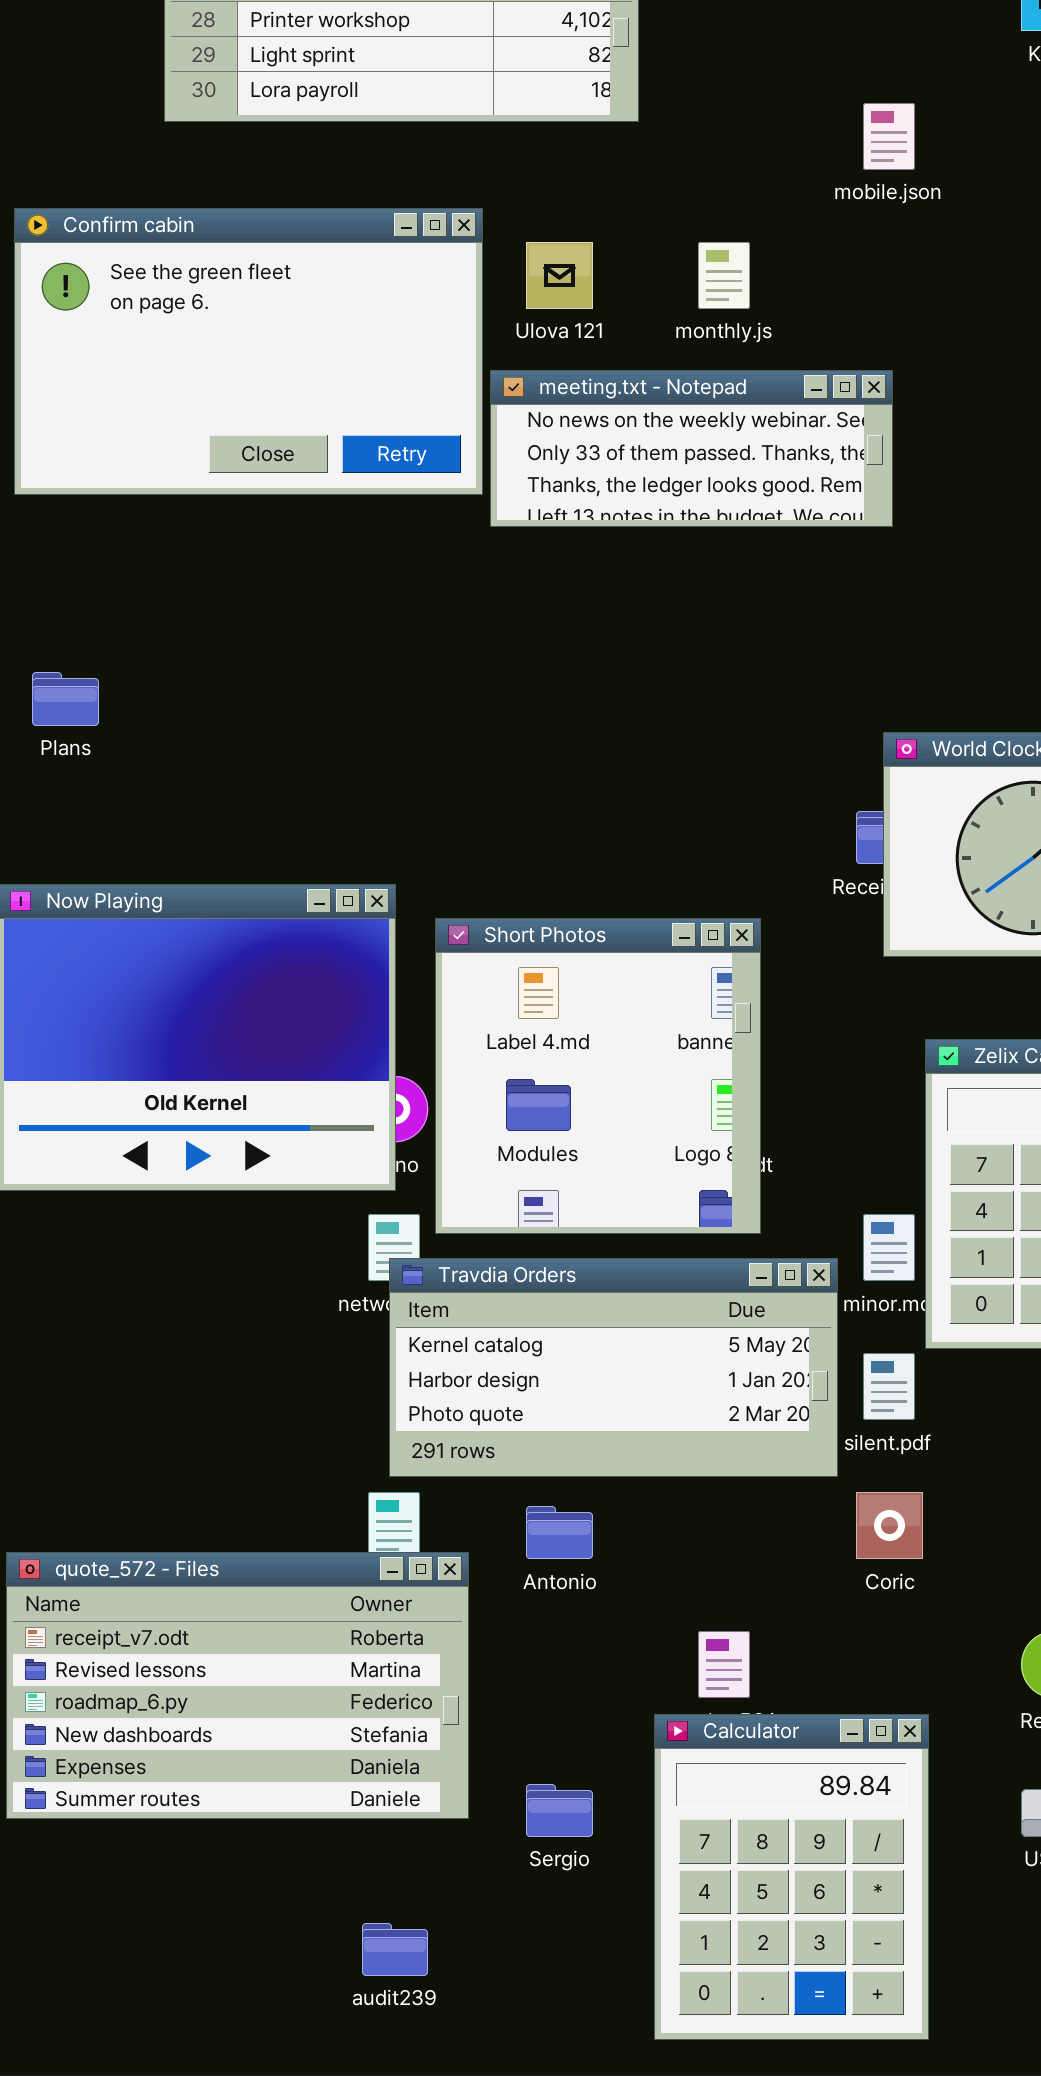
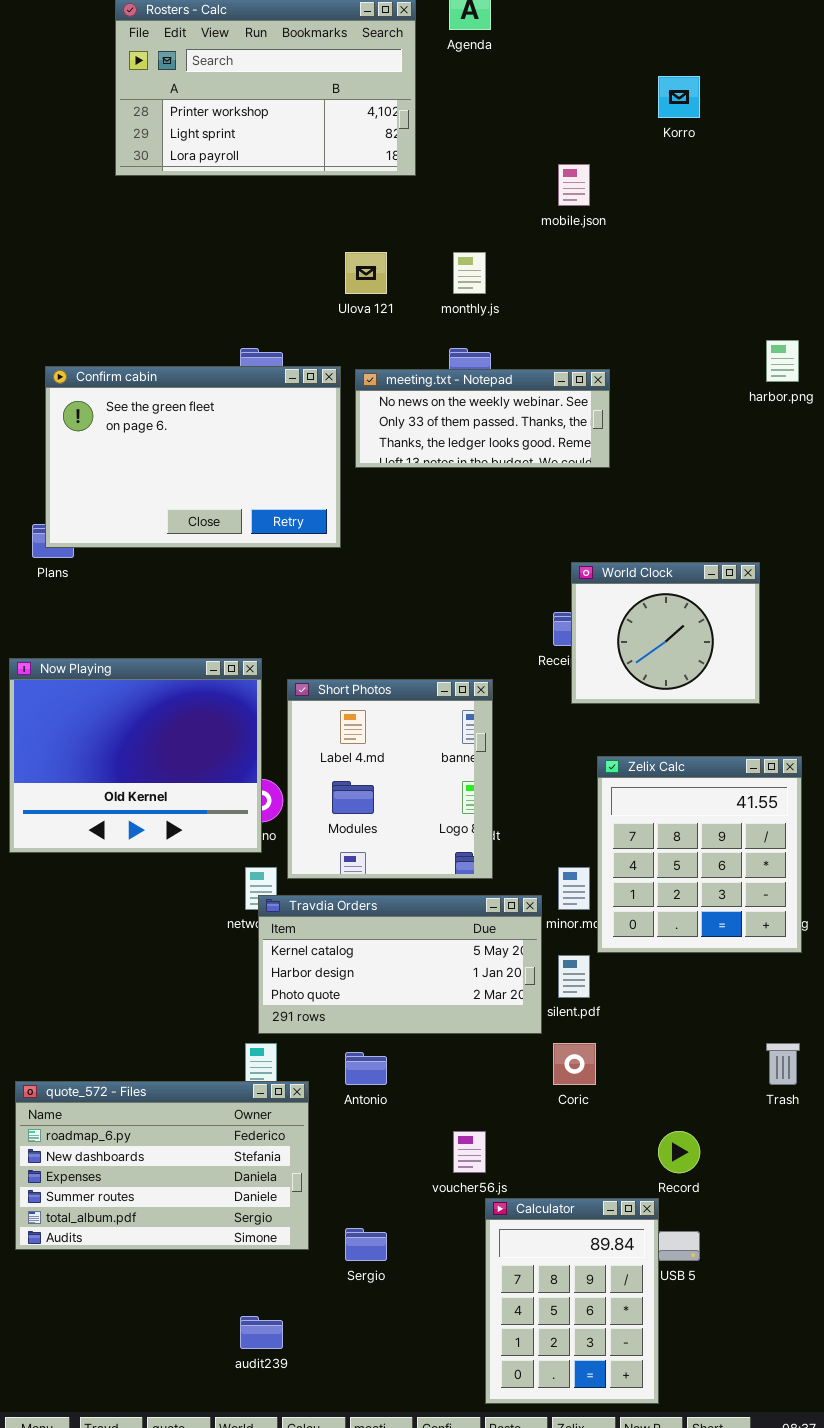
Confirm cabin: [14,208,483,495] -> [45,366,341,548], moved
meeting.txt - Notepad: [490,370,893,527] -> [355,369,610,468], moved
quote_572 - Files: [6,1552,469,1819] -> [15,1081,309,1250], scrolled down 2 rows
Calculator: [654,1714,929,2040] -> [485,1198,659,1404], moved

